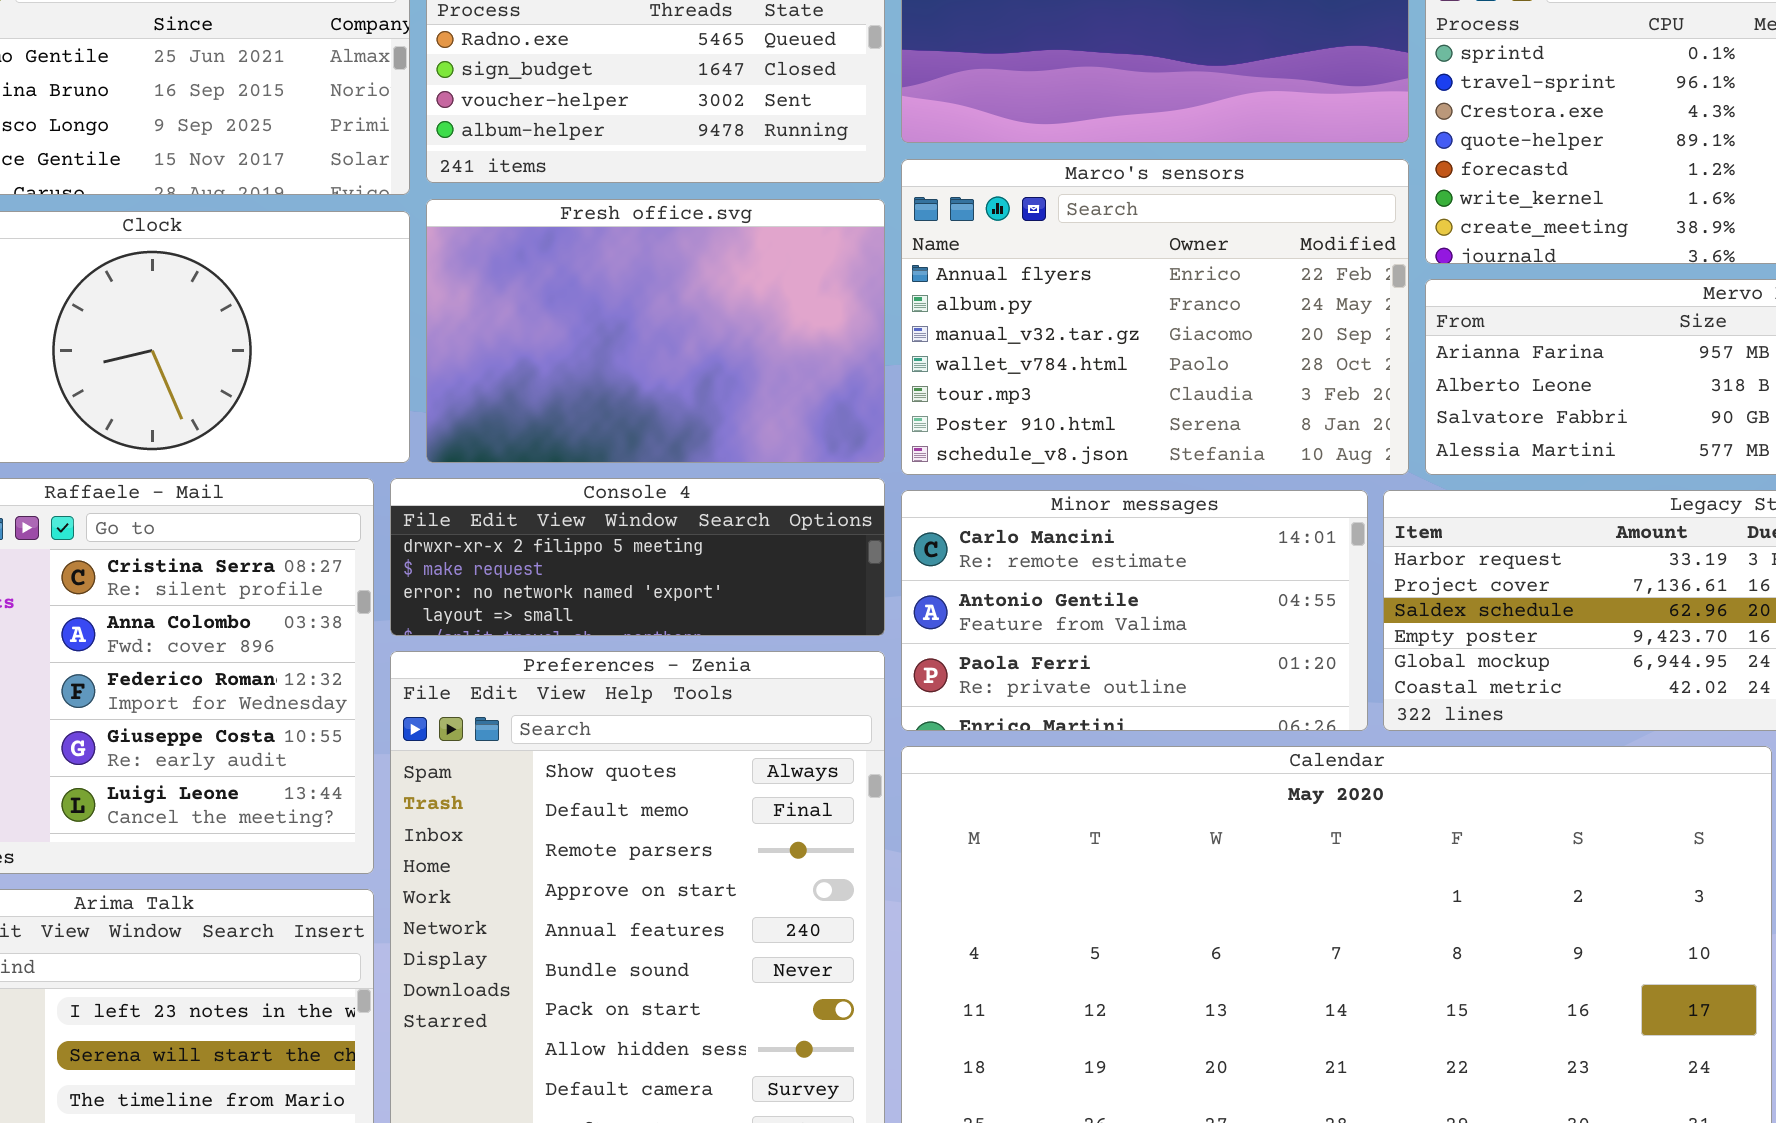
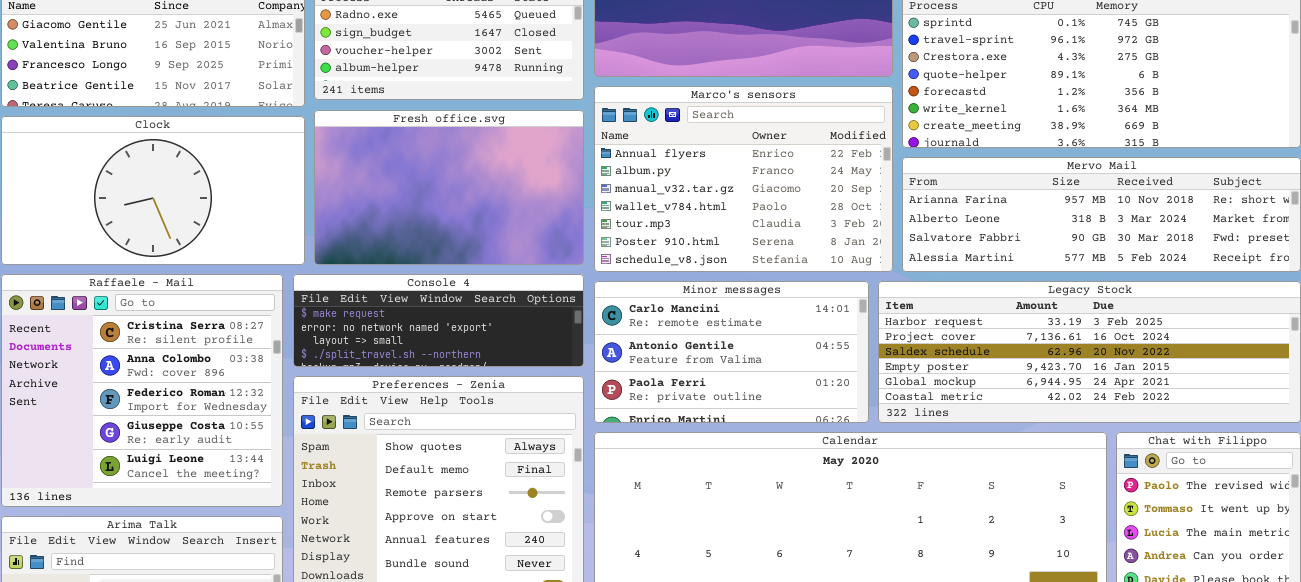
Console 4: [390,478,885,636] -> [293,274,584,367], scrolled down 1 row

